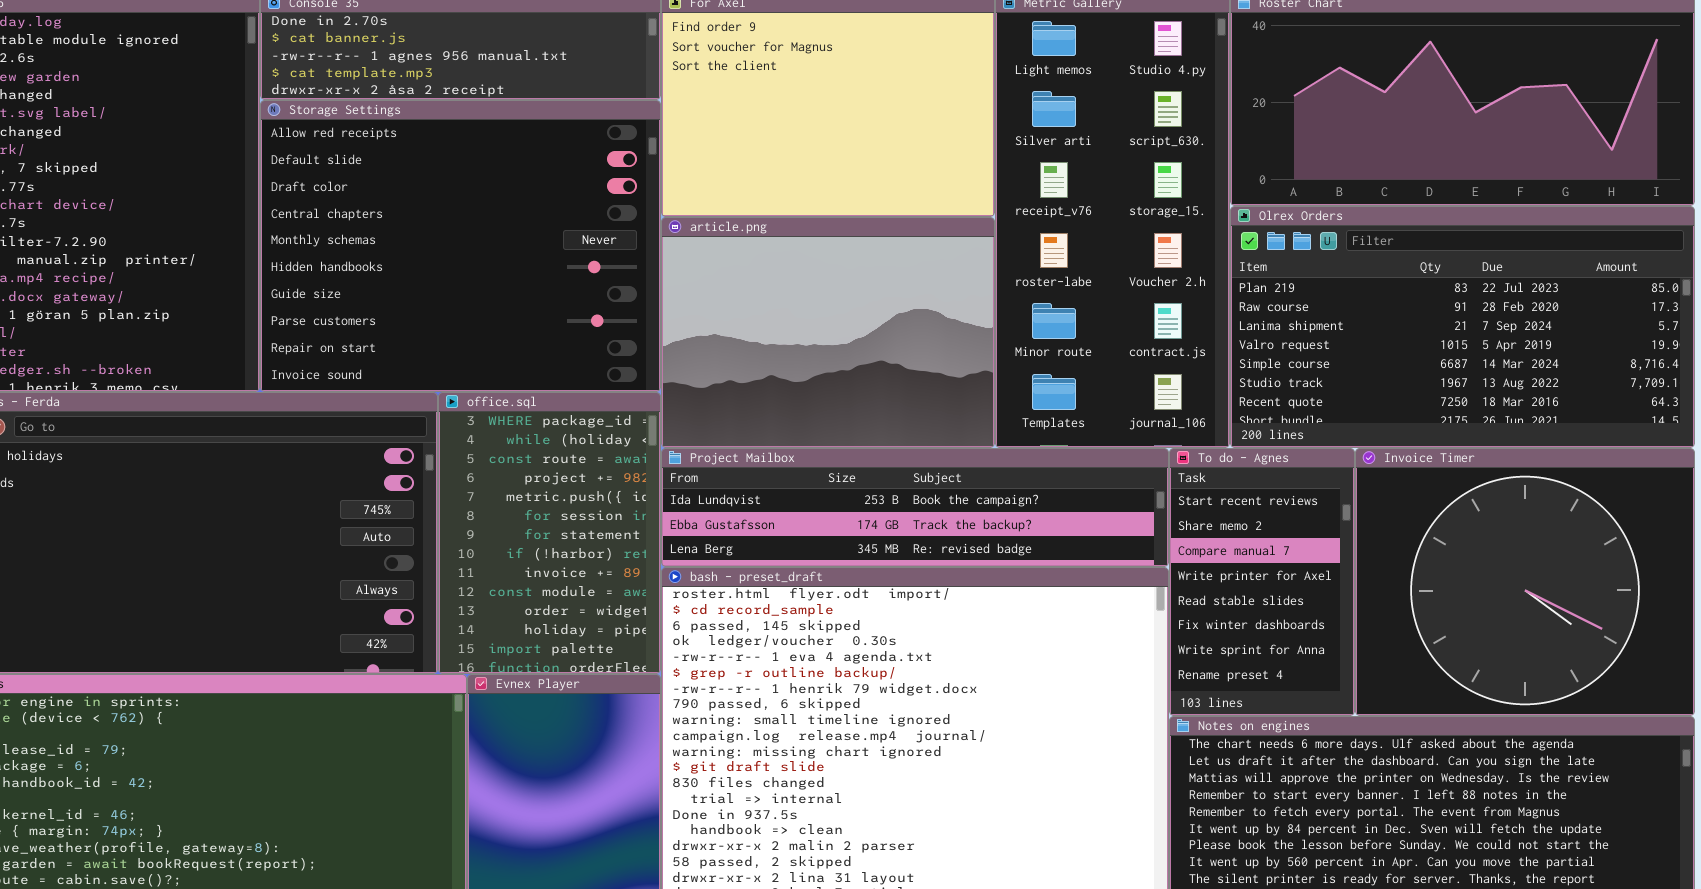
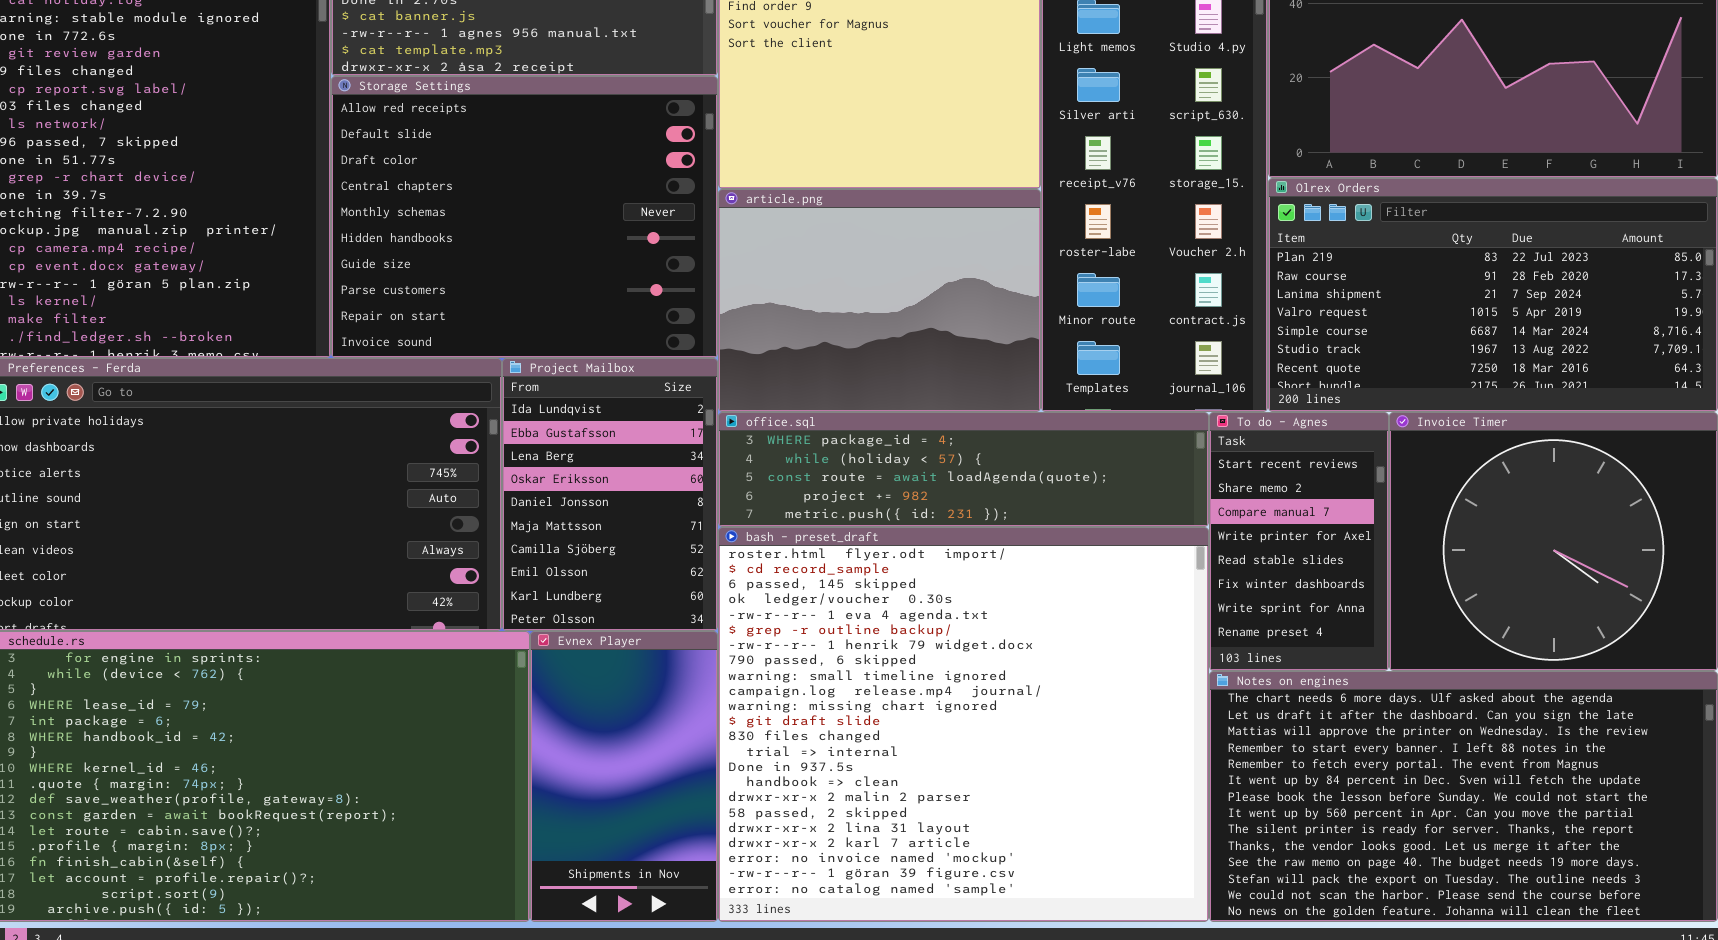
office.sql: [438,392,661,674] -> [718,412,1209,527], moved, resized
Project Mailbox: [661,448,1169,567] -> [502,358,718,631], moved, resized

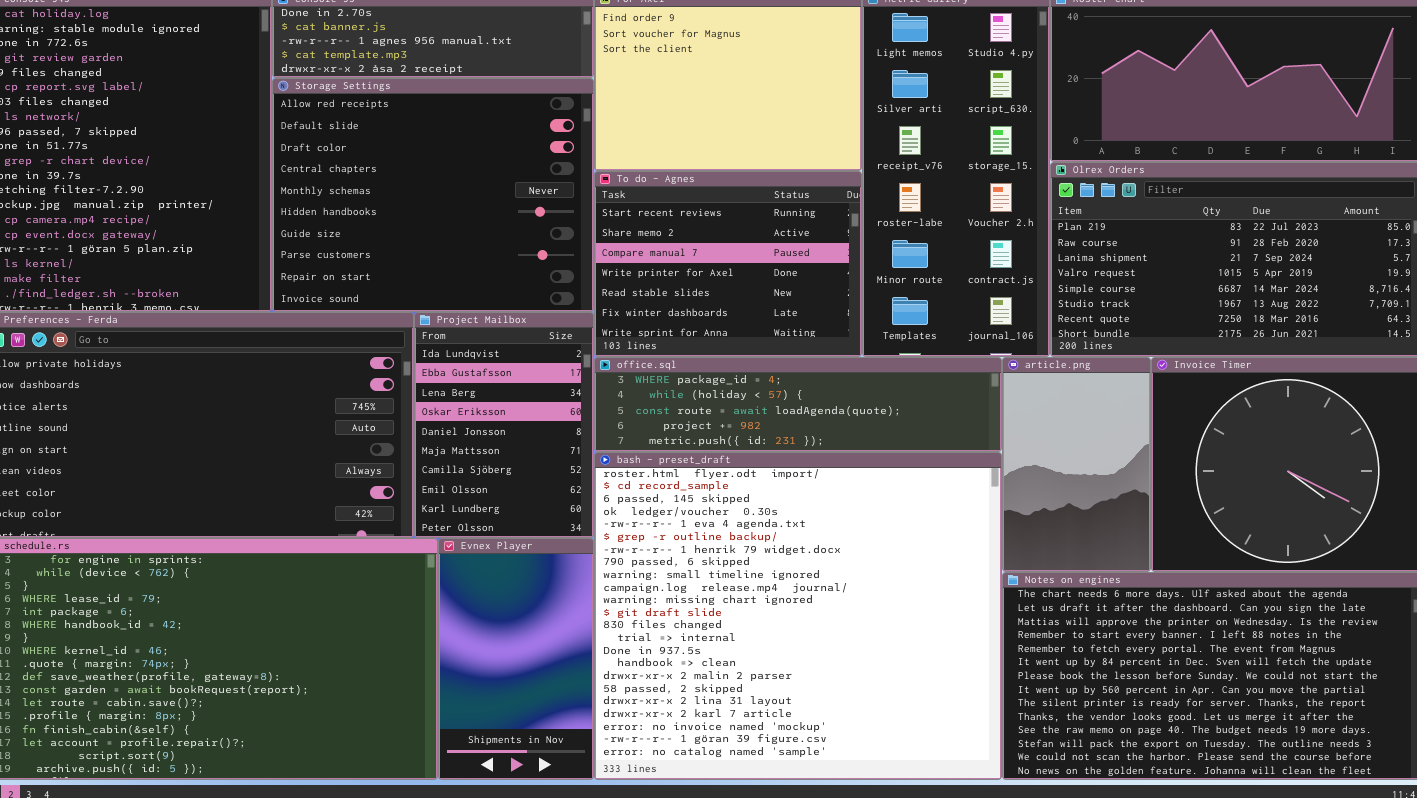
article.png: [718,189,1041,412] -> [1002,357,1151,572], moved, resized
To do - Agnes: [1209,412,1389,671] -> [594,171,862,357], moved, resized

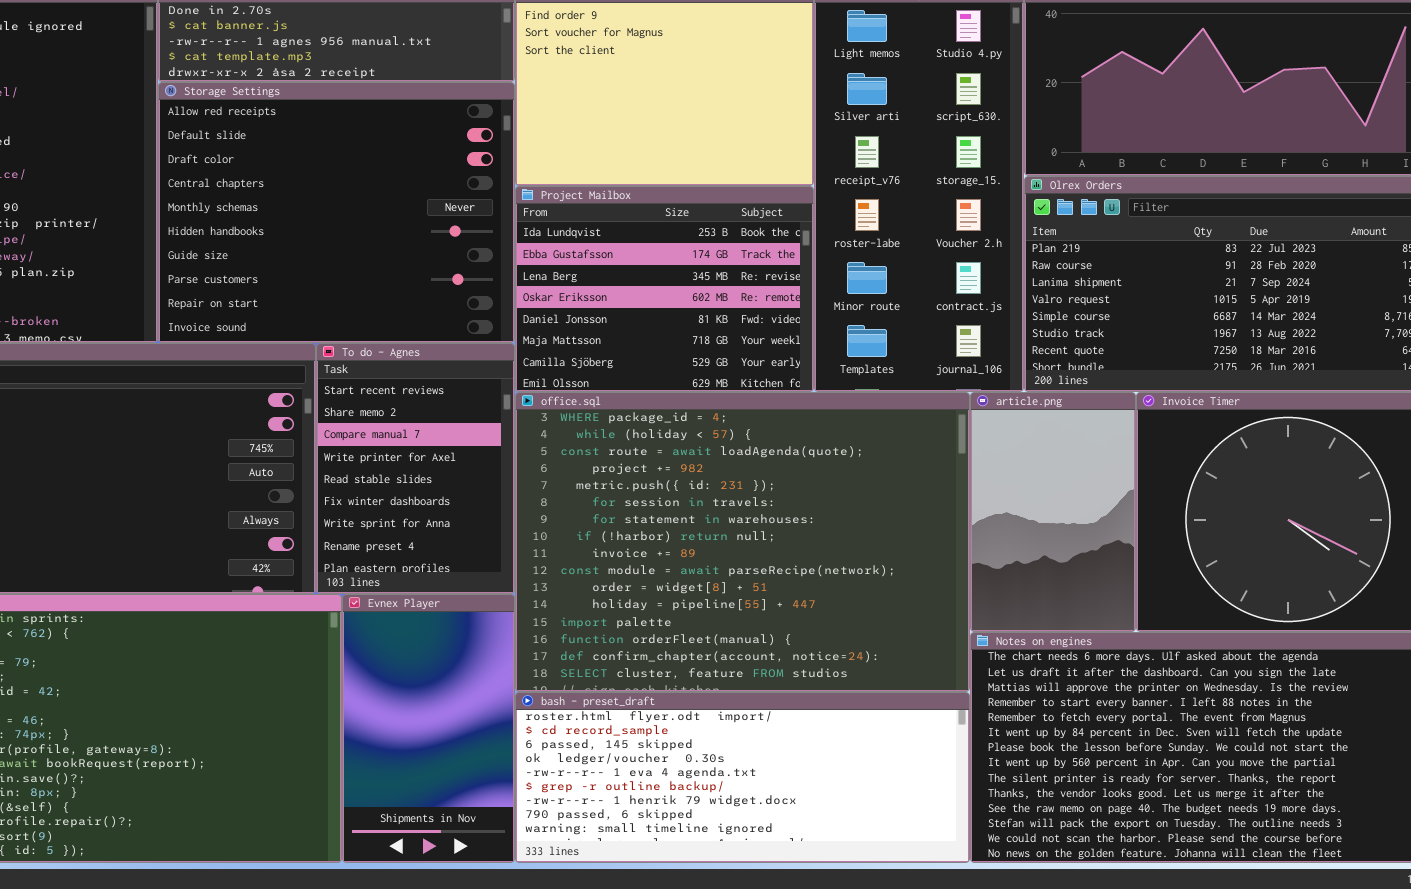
To do - Agnes: [594,171,862,357] -> [316,343,515,594], moved, resized
Project Mailbox: [414,312,594,538] -> [515,186,814,392], moved, resized
office.sql: [594,357,1002,452] -> [515,392,970,692], resized
bash - preset_draft: [594,452,1002,780] -> [515,692,970,863], resized

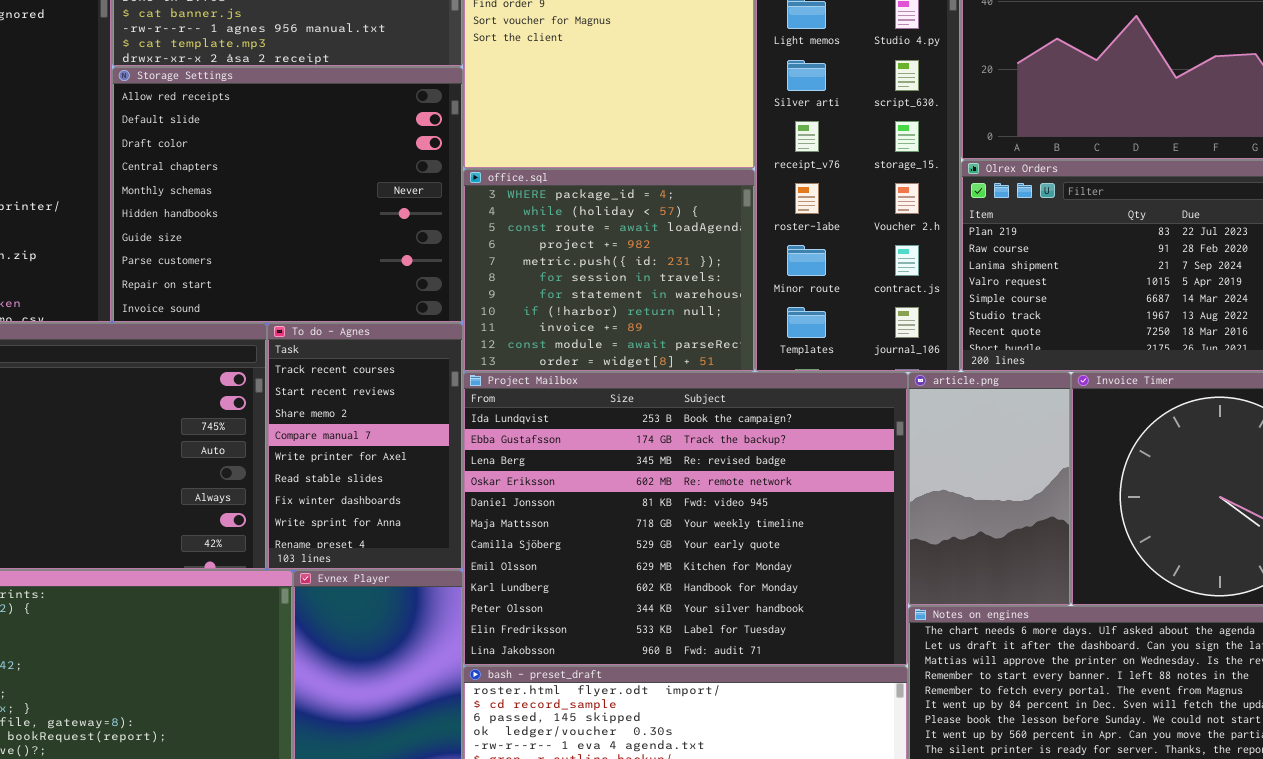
Project Mailbox: [515,186,814,392] -> [463,372,908,666], moved, resized
To do - Agnes: [316,343,515,594] -> [267,323,463,570], scrolled up 1 row
office.sql: [515,392,970,692] -> [463,169,755,372], moved, resized

